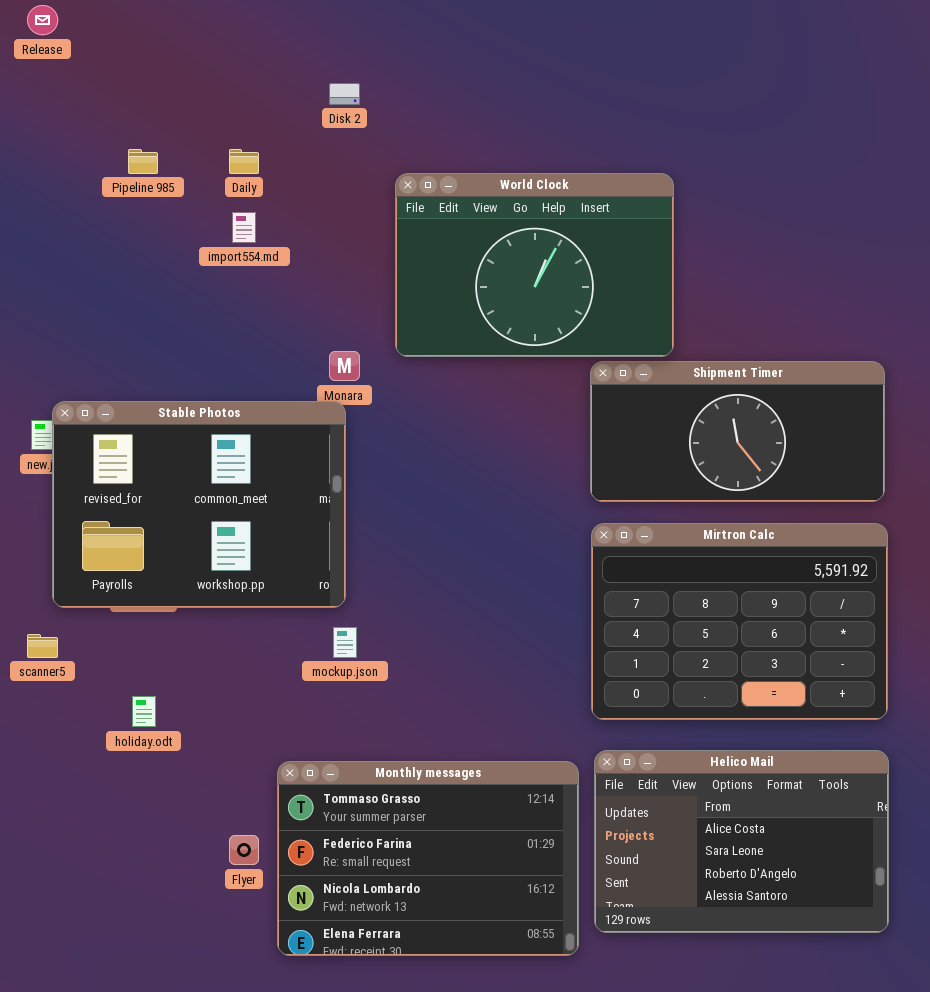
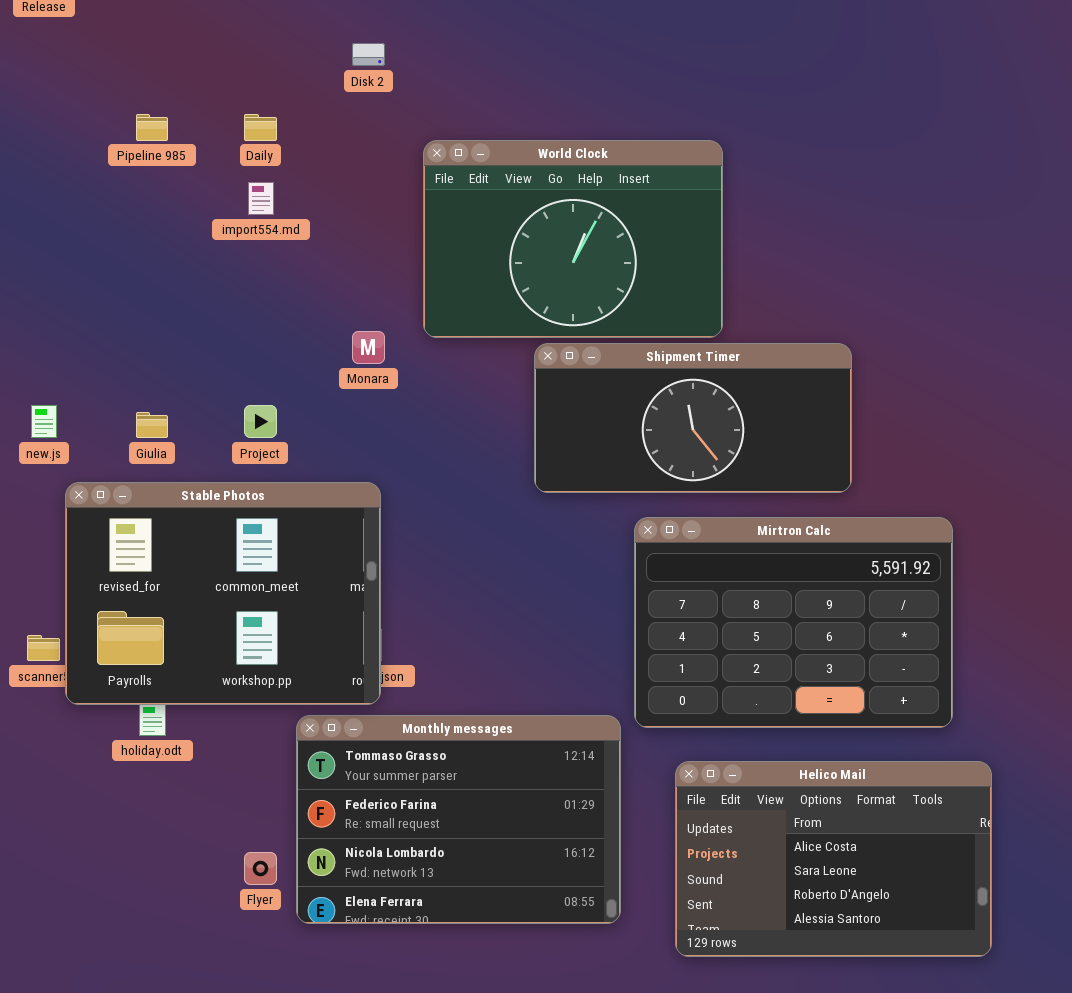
Shipment Timer: [590,361,885,502] -> [534,343,852,493], moved
Stable Photos: [52,401,346,608] -> [65,482,381,705], moved
Helico Mail: [594,750,889,933] -> [675,761,992,957], moved
Monthly messages: [277,761,579,956] -> [296,715,621,924], moved

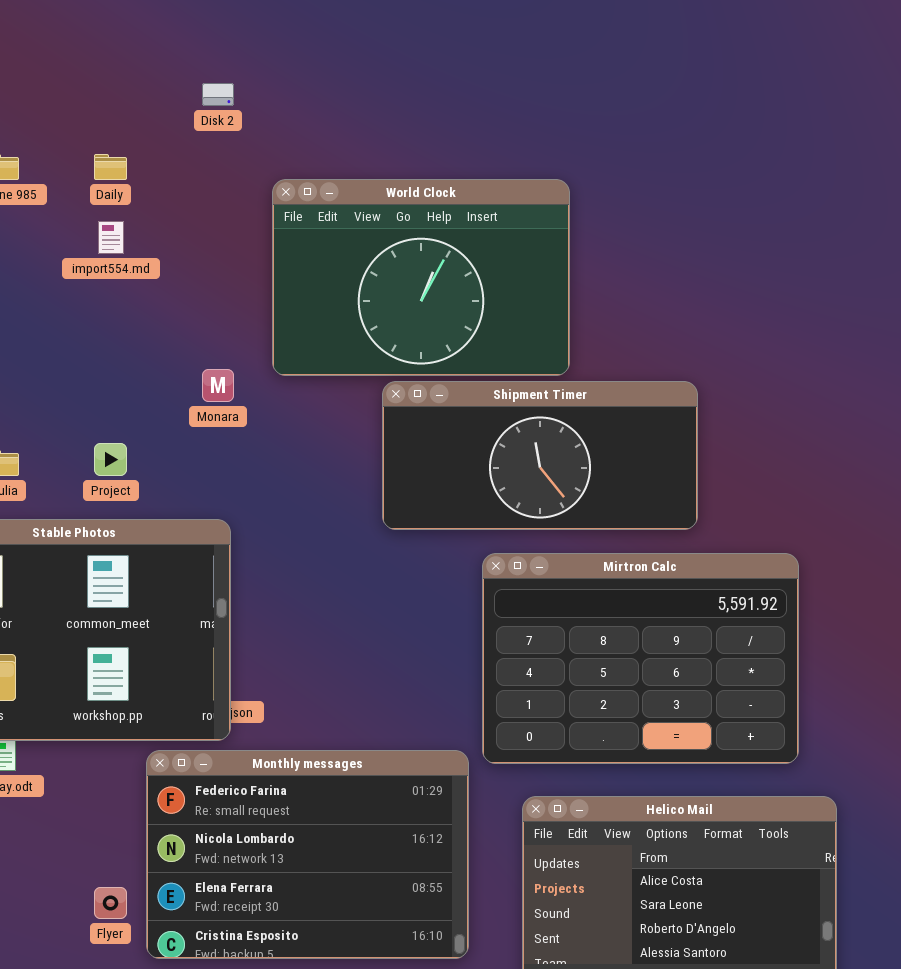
Monthly messages: [296,715,621,924] -> [146,750,469,959], scrolled down 1 row

